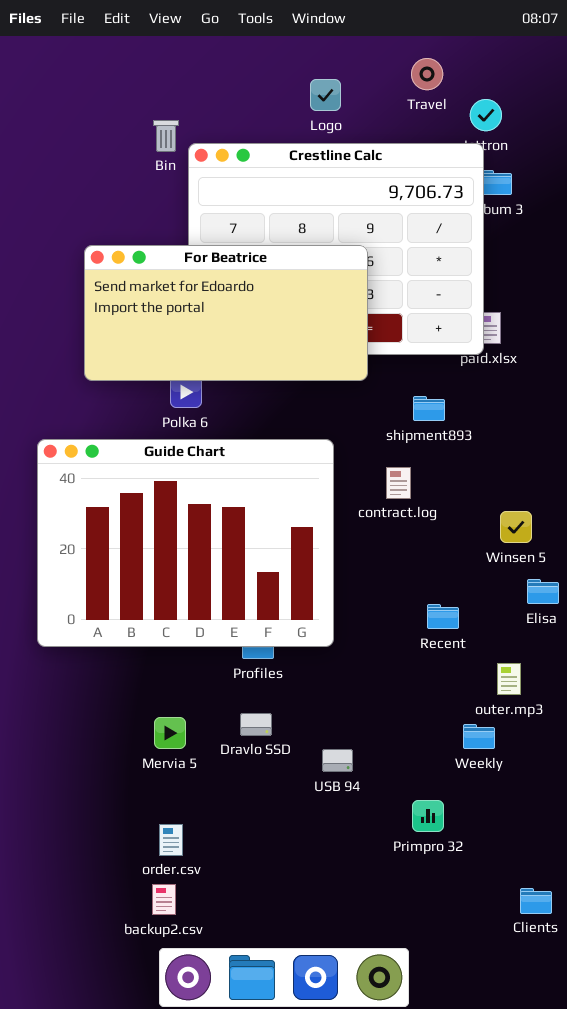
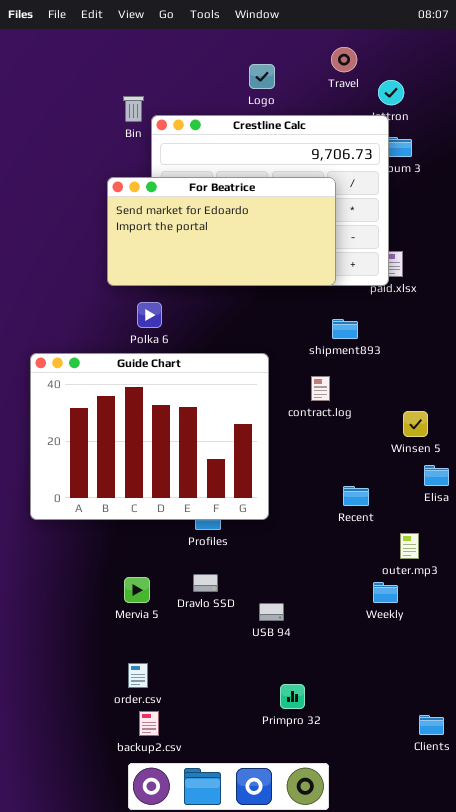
For Beatrice: [84,245,368,381] -> [107,177,336,286], moved
Primpro 32: [412,800,444,832] -> [280,684,305,709], moved
backup2.csv: [152,884,176,915] -> [139,711,159,736], moved

